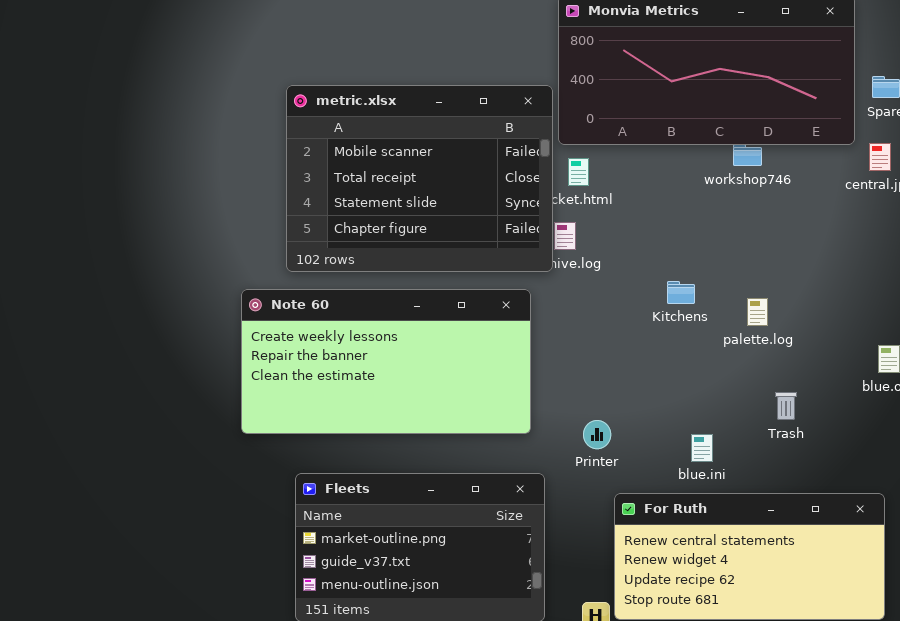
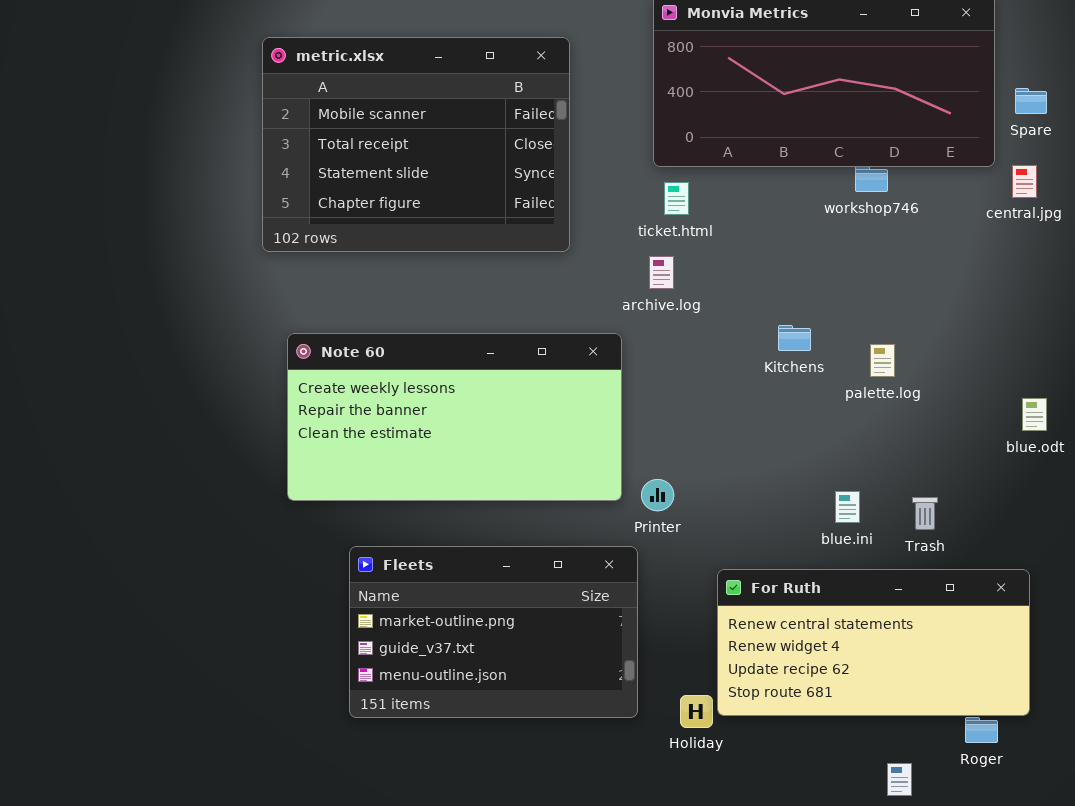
metric.xlsx: [286,85,553,272] -> [262,37,570,252], moved
Trash: [775,392,797,420] -> [912,497,938,530], moved
Printer: [583,420,611,449] -> [641,479,674,511], moved
blue.ini: [691,434,713,462] -> [835,491,860,523], moved

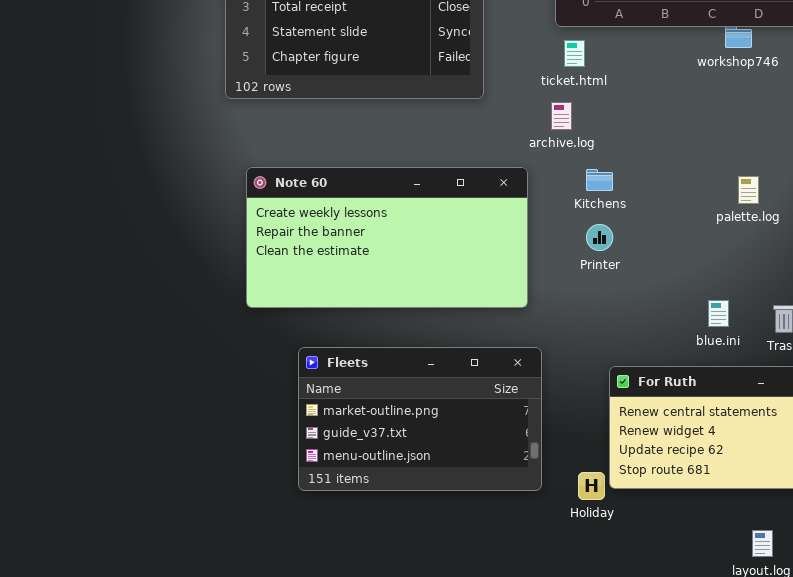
Kitchens: [778,325,811,351] -> [586,169,613,191], moved
Printer: [641,479,674,511] -> [586,224,613,251], moved

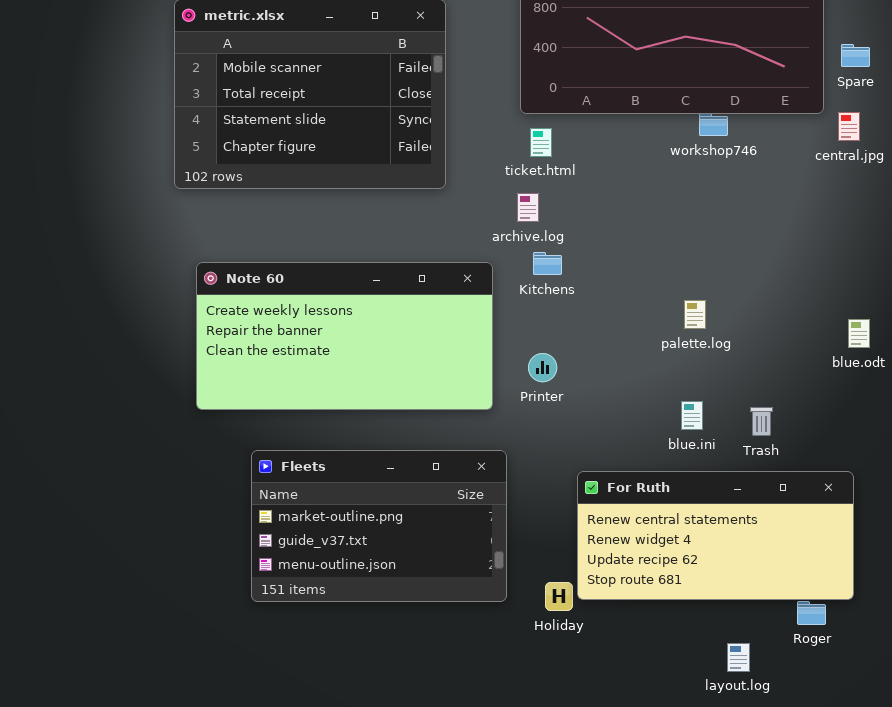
Kitchens: [586,169,613,191] -> [533,252,562,275], moved
palette.log: [738,176,759,204] -> [684,300,706,329], moved
Printer: [586,224,613,251] -> [528,353,557,382], moved

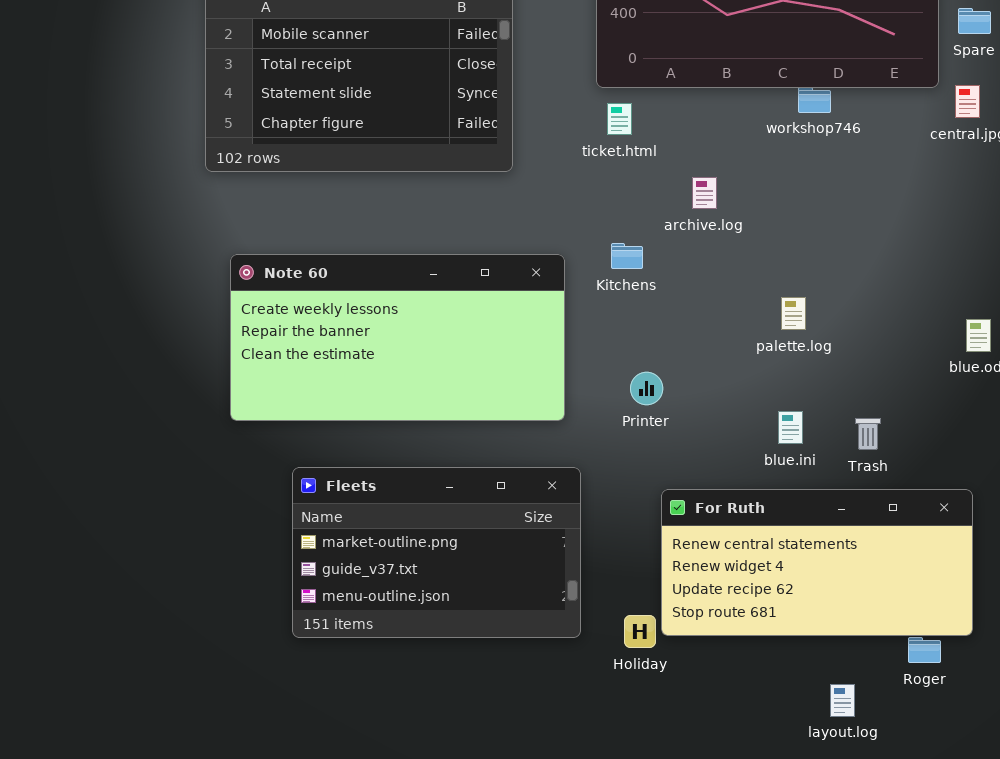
archive.log: [517,193,539,222] -> [692,177,717,209], moved
Printer: [528,353,557,382] -> [630,372,663,405], moved

